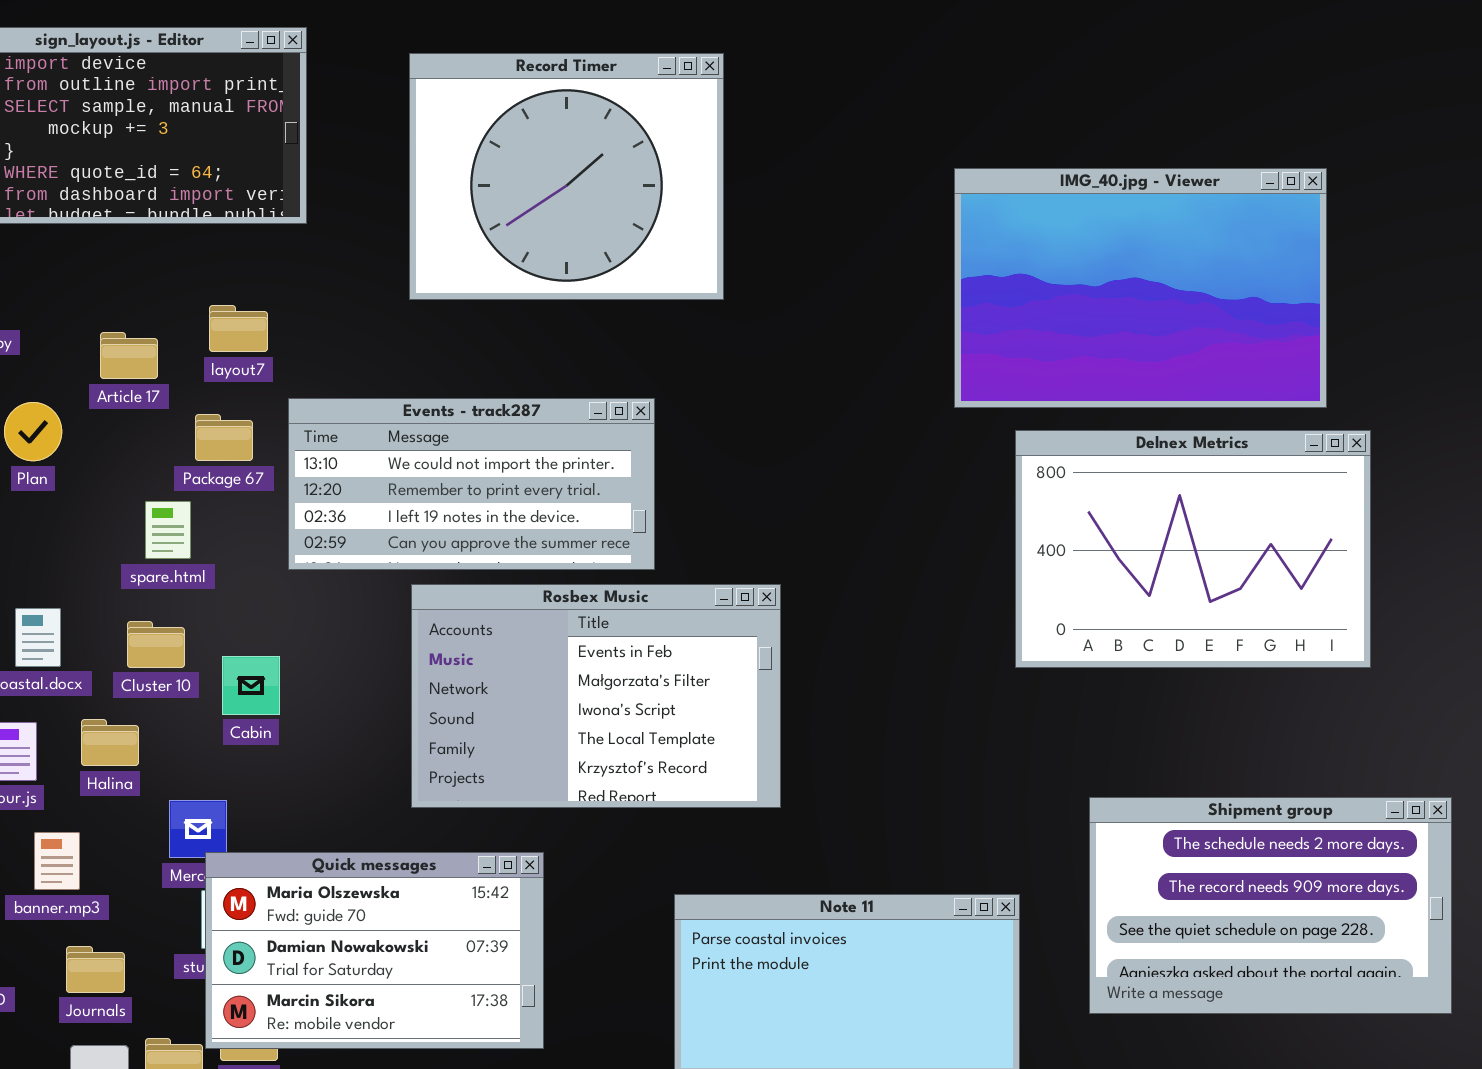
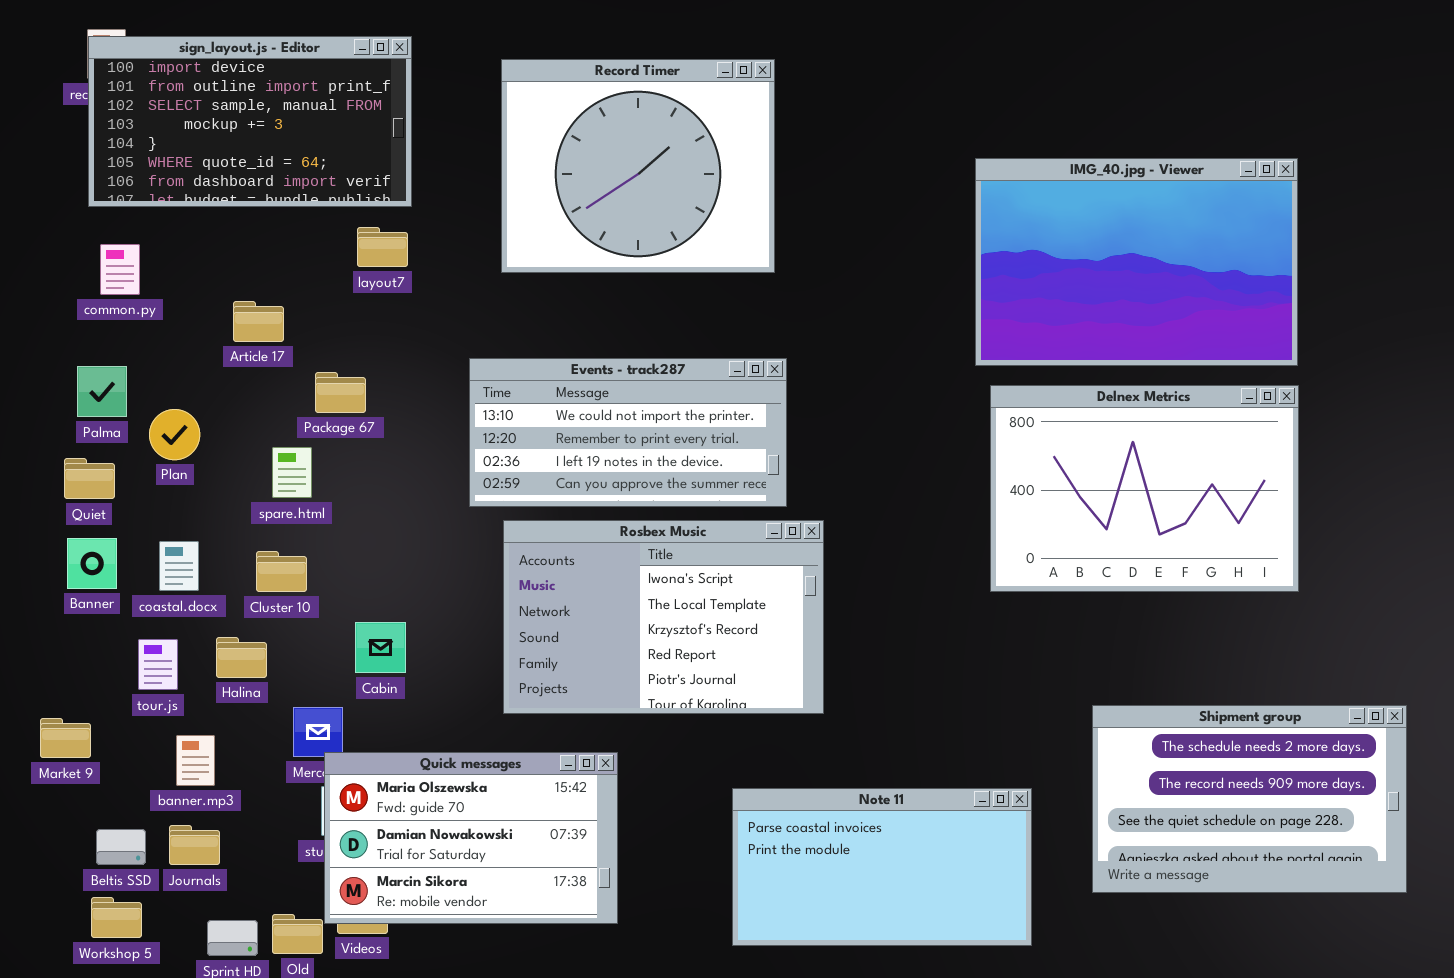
layout7: [209,305,268,352] -> [357,227,408,267], moved
Events - track287: [288,398,655,570] -> [469,358,787,507], moved
Plan: [4,402,62,461] -> [149,409,200,460], moved
Delnex Metrics: [1015,430,1371,668] -> [990,385,1299,592], moved
Rosbex Music: [411,584,781,808] -> [503,520,824,714], scrolled down 2 rows
Cabin: [222,656,280,715] -> [355,622,406,673], moved
Journals: [66,946,125,993] -> [169,825,220,865], moved

